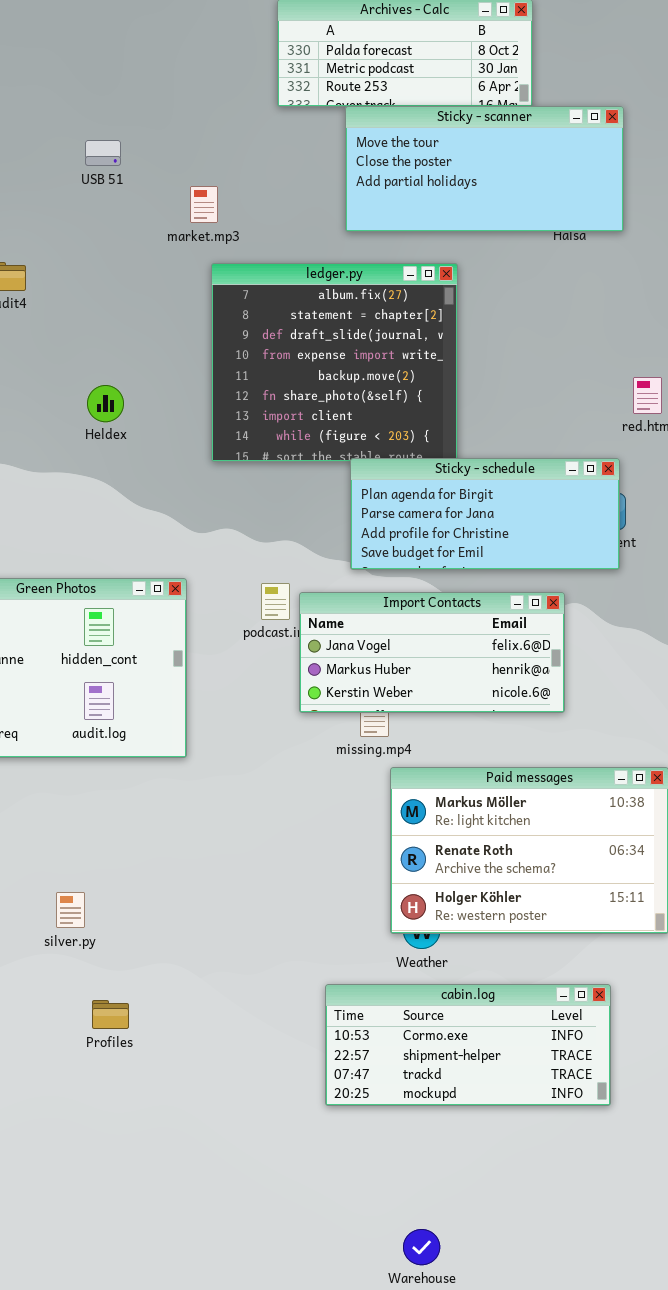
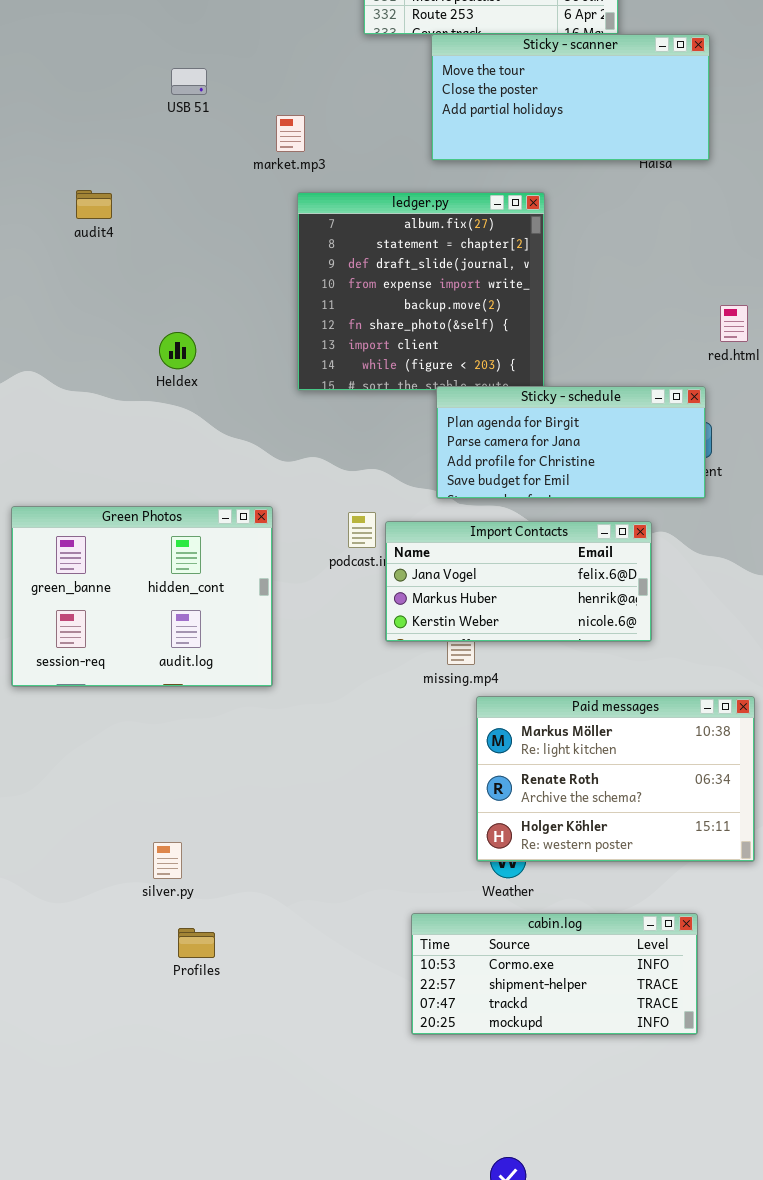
Heldex: [87,385,124,422] -> [159,332,196,369], moved
silver.py: [56,892,85,928] -> [153,842,182,879], moved

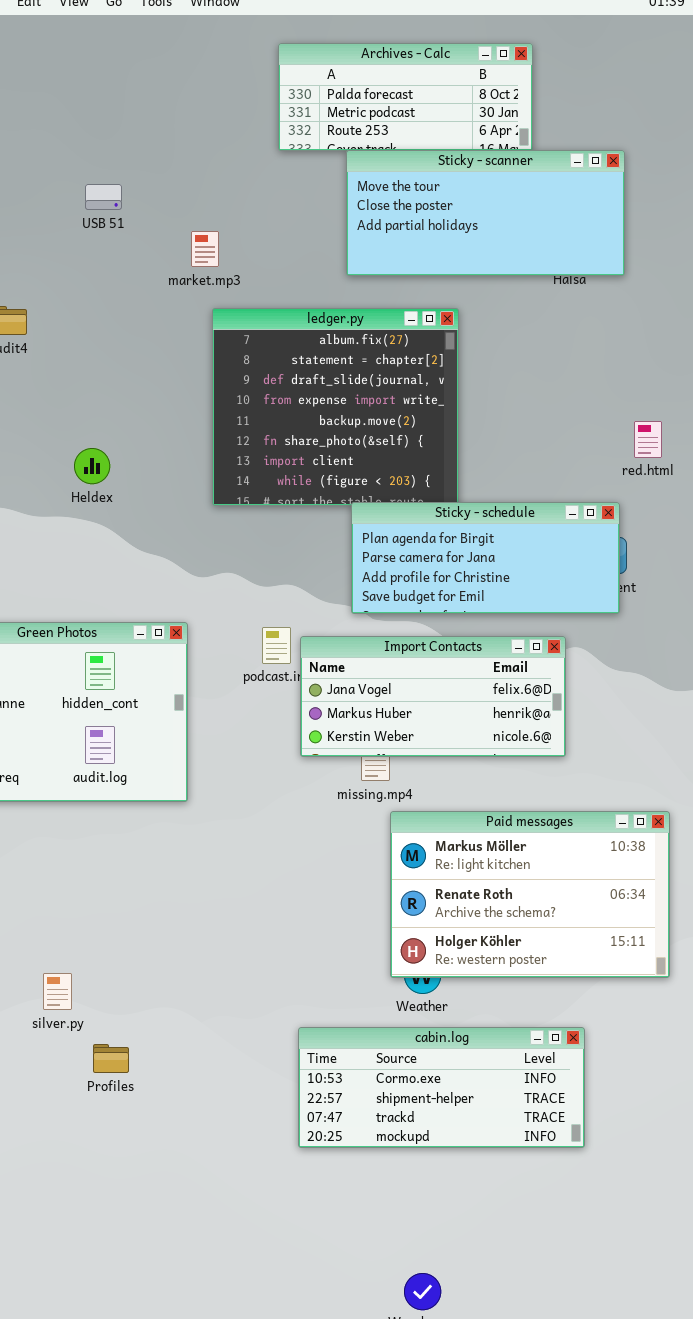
silver.py: [153,842,182,879] -> [43,973,72,1010], moved
cabin.log: [411,913,698,1035] -> [298,1027,585,1148], moved

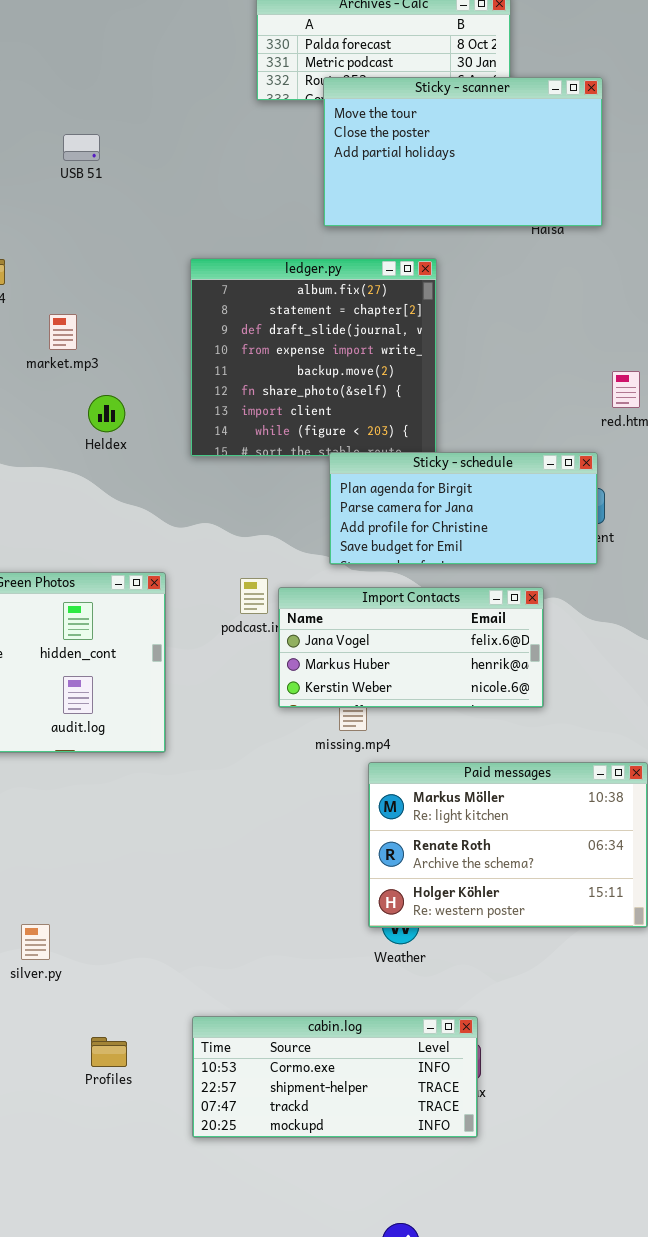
Sticky - scanner: [346,150,625,276] -> [323,77,603,227], resized
market.mp3: [191,231,219,267] -> [49,314,77,350], moved
Heldex: [74,448,110,484] -> [88,395,125,432], moved
cabin.log: [298,1027,585,1148] -> [192,1016,478,1138], moved
Profiles: [93,1044,129,1073] -> [91,1037,127,1067], moved

